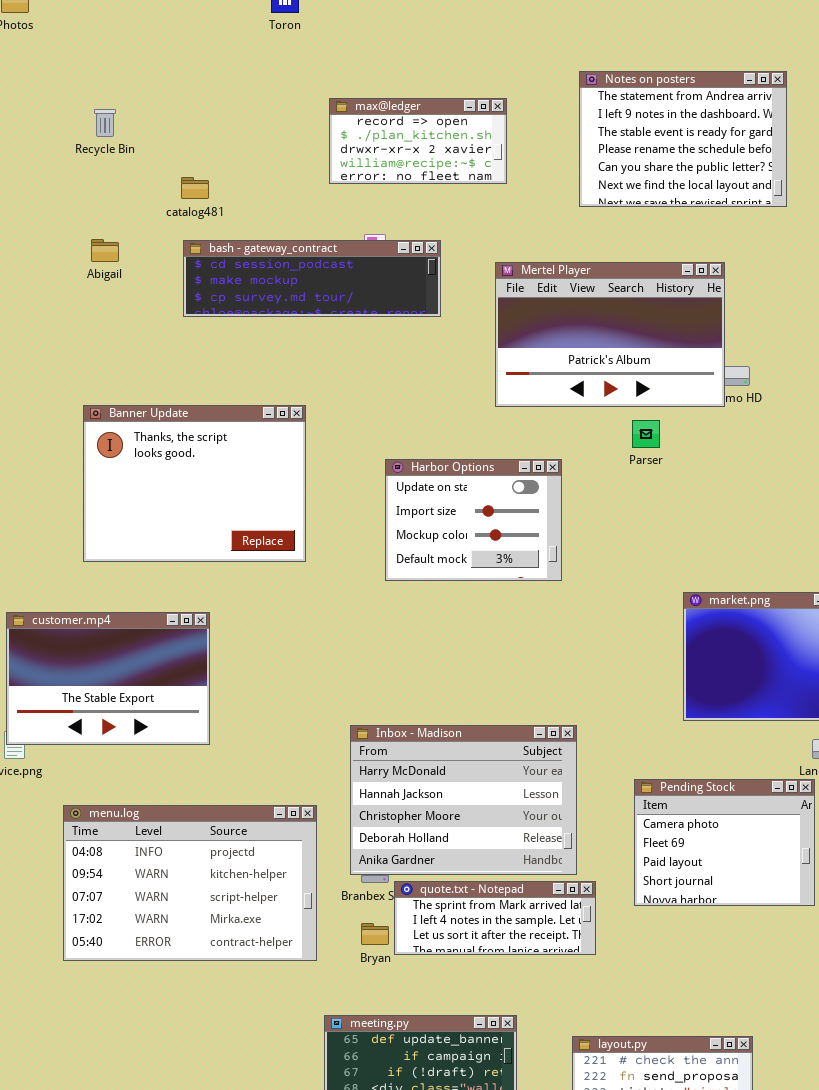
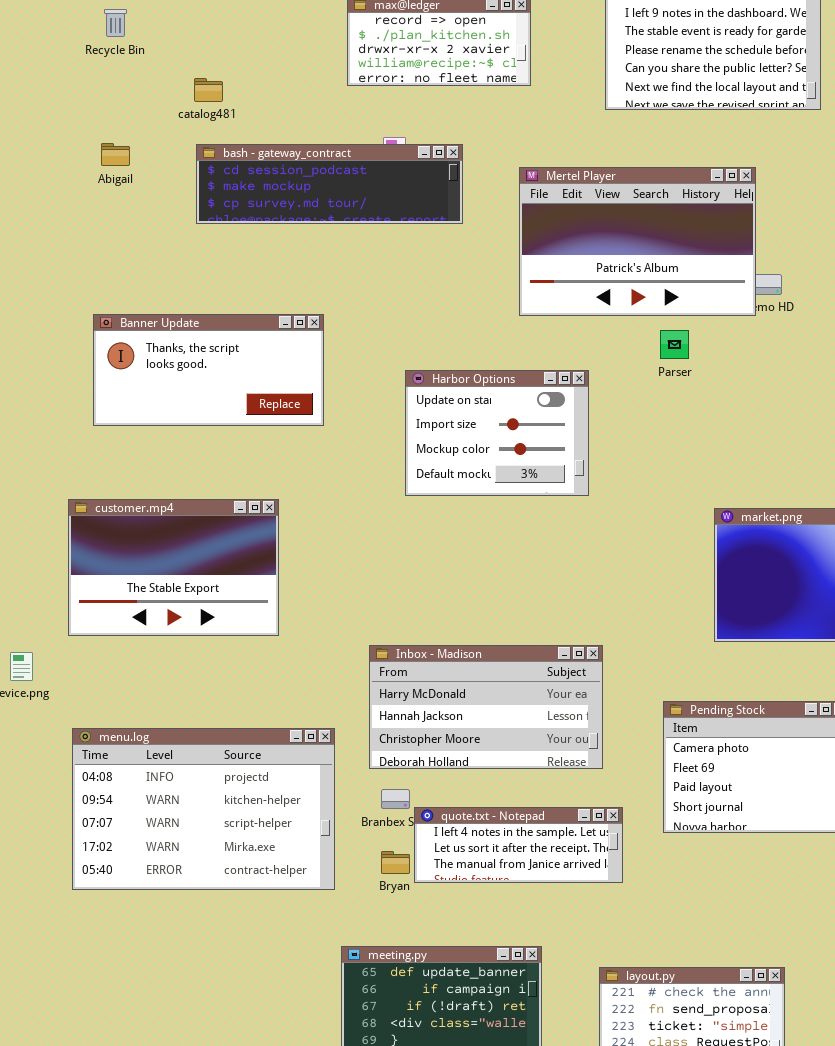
Banner Update: [83,405,306,562] -> [93,314,324,426], resized
customer.mp4: [6,612,210,745] -> [68,499,279,636], moved
Inbox - Madison: [350,725,577,875] -> [369,645,603,769], resized
quote.txt - Notepad: [394,881,596,955] -> [414,807,623,883], scrolled down 1 row

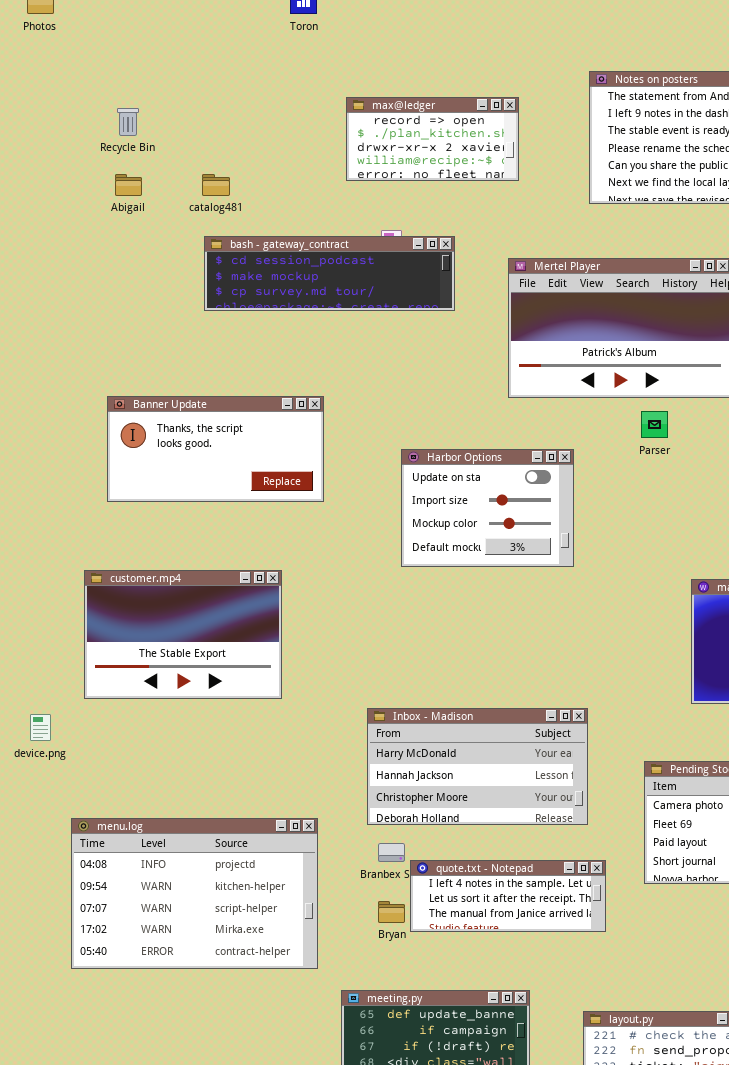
Abigail: [101,143,130,166] -> [115,174,142,196], moved
menu.log: [72,728,335,890] -> [71,818,318,969], moved

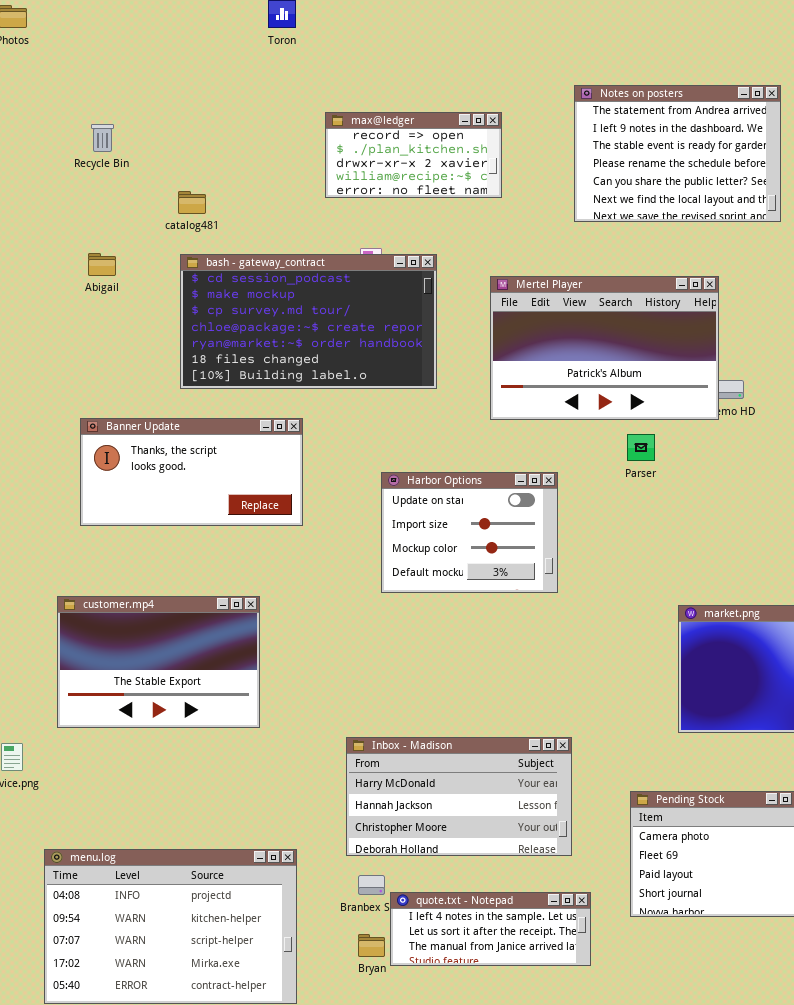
Abigail: [115,174,142,196] -> [88,253,116,276], moved
bash - gateway_contract: [204,236,455,311] -> [180,254,437,389], resized

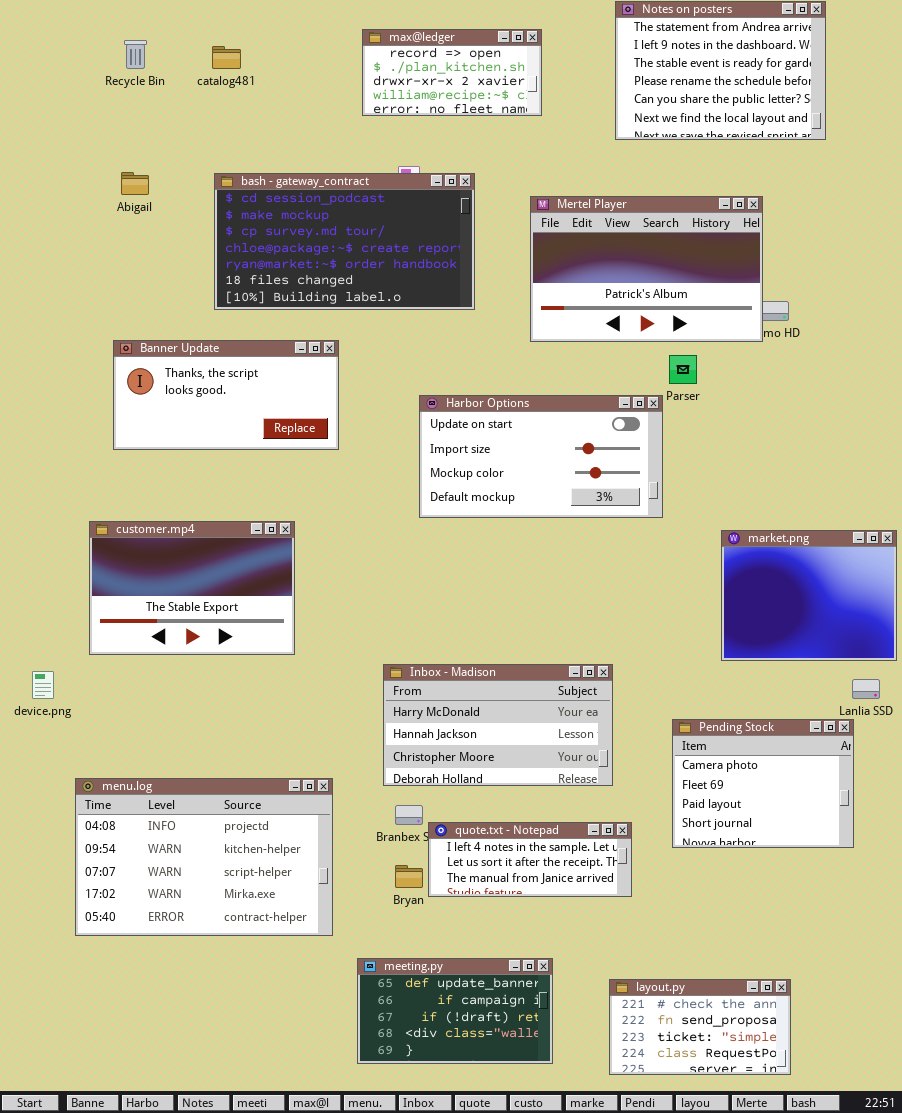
catalog481: [178,191,206,214] -> [212,46,241,69], moved
Harbor Options: [381,472,558,593] -> [419,395,663,518], resized

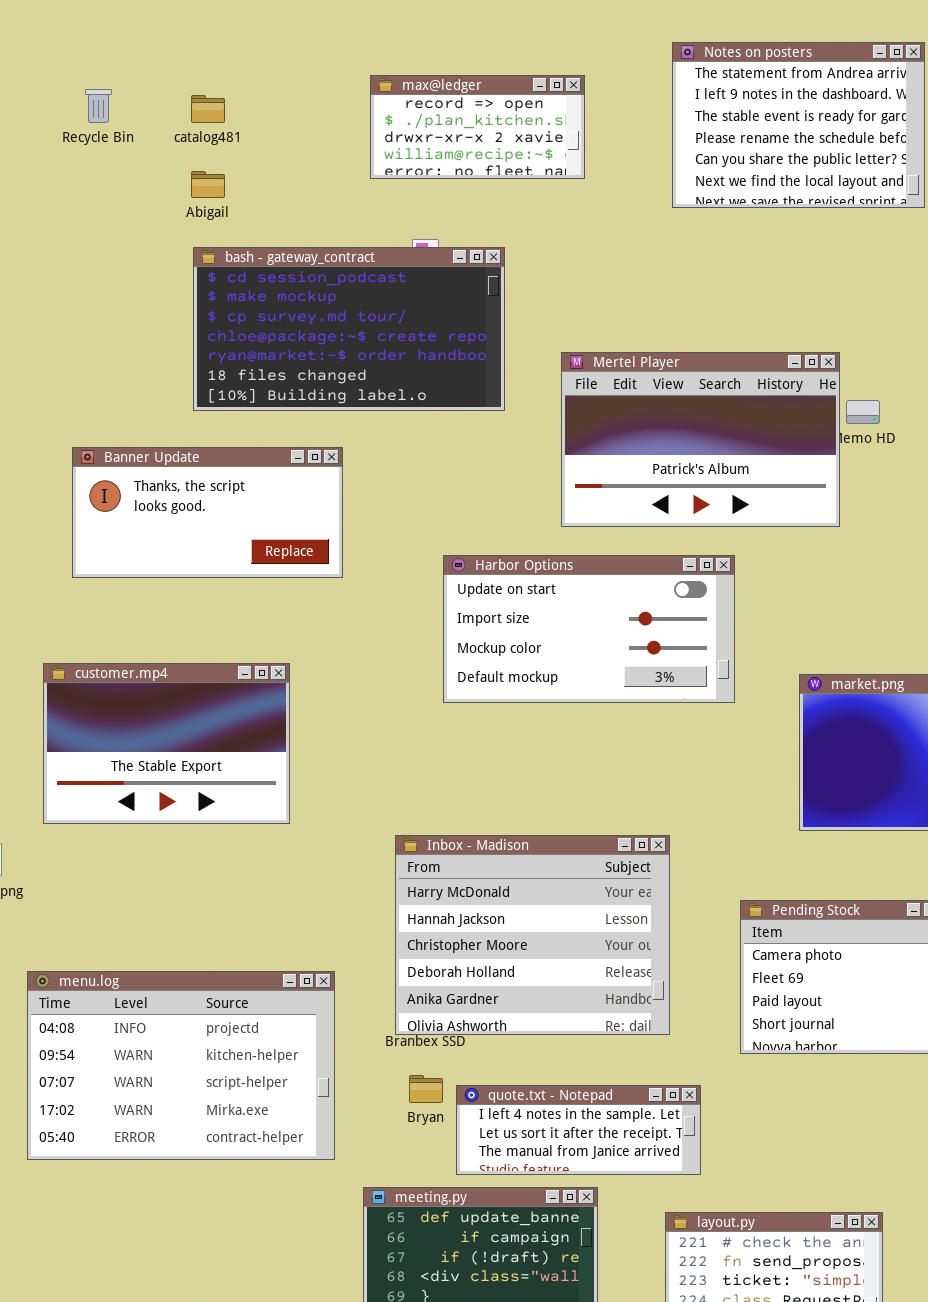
Abigail: [121,172,149,195] -> [191,171,225,198], moved
Mertel Player: [530,196,763,342] -> [561,352,840,527], moved
Harbor Options: [419,395,663,518] -> [443,555,735,703], moved
Inbox - Madison: [383,664,613,786] -> [395,835,670,1035], resized
quote.txt - Notepad: [428,822,632,897] -> [456,1085,701,1175], moved

